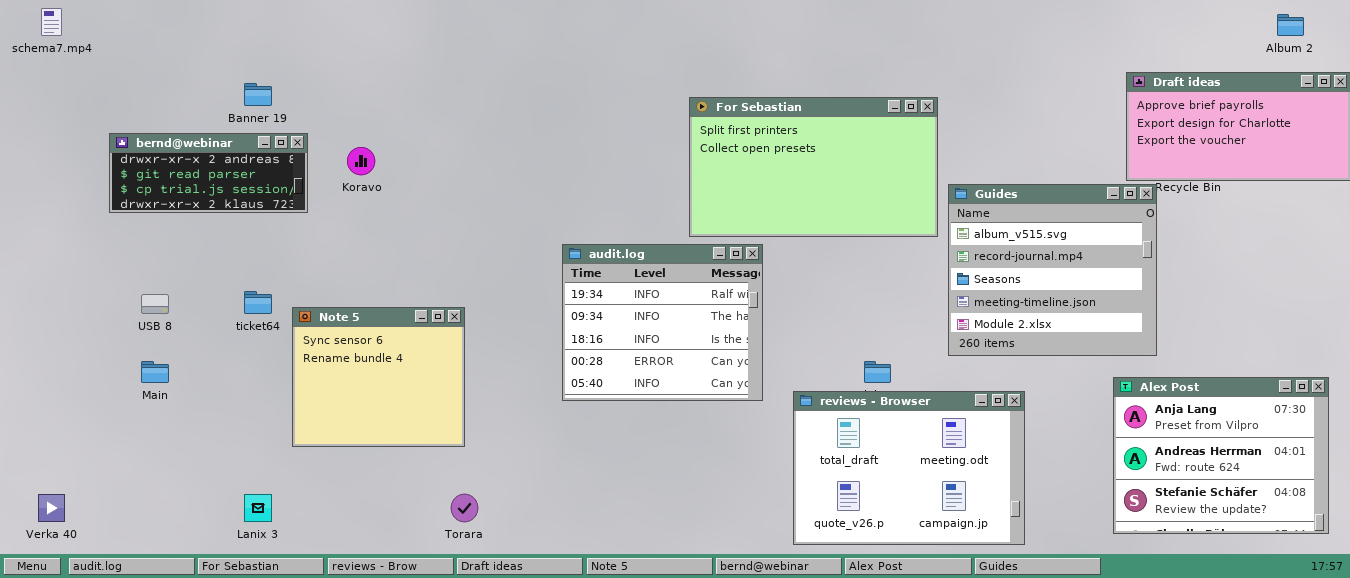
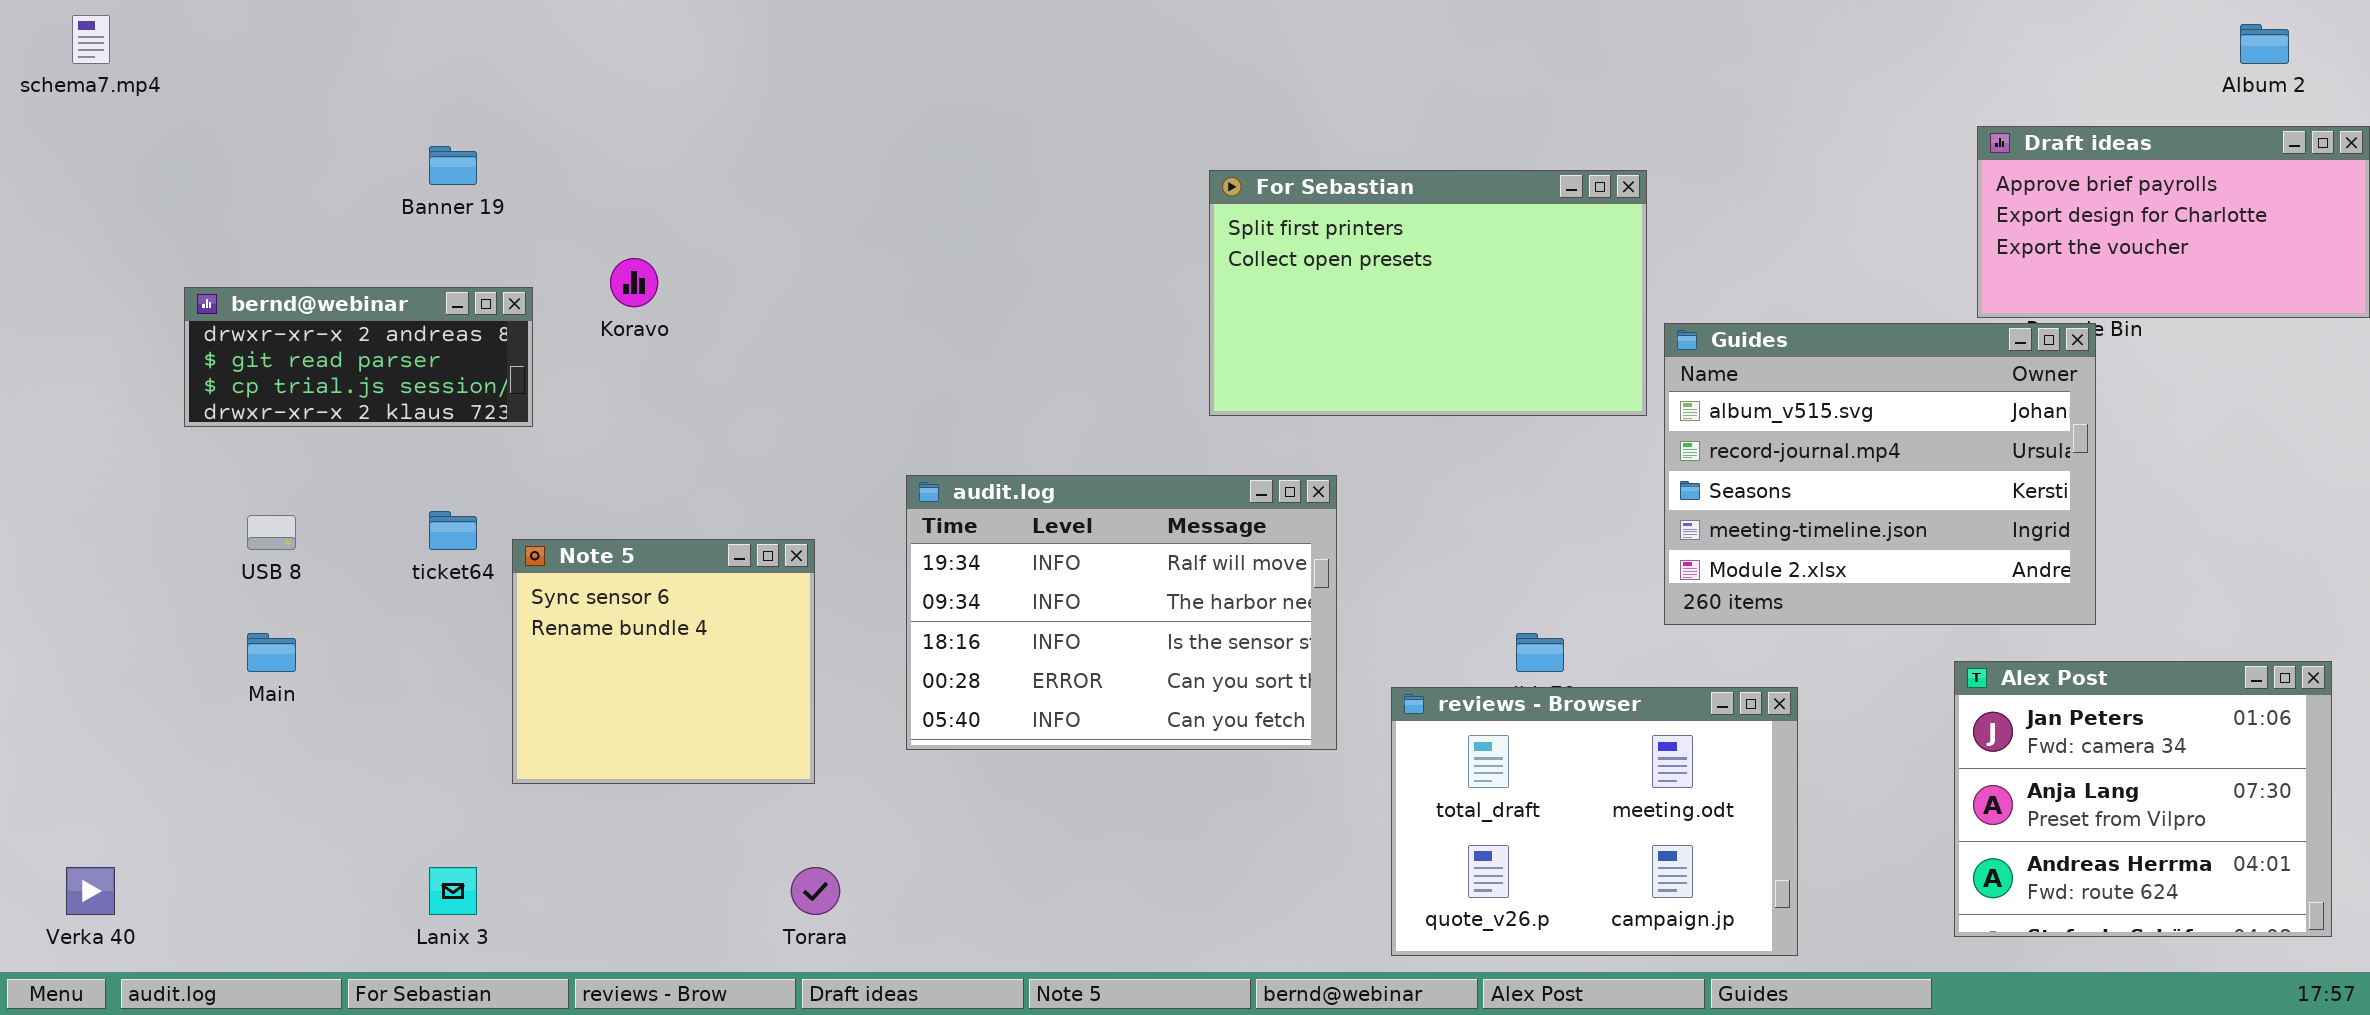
bernd@webinar: [109,133,308,213] -> [184,287,533,427], moved
Guides: [948,184,1157,356] -> [1664,323,2096,625], resized
audit.log: [562,244,763,401] -> [906,475,1337,750], moved, resized
Alex Post: [1113,377,1329,534] -> [1954,661,2332,937], scrolled up 1 row

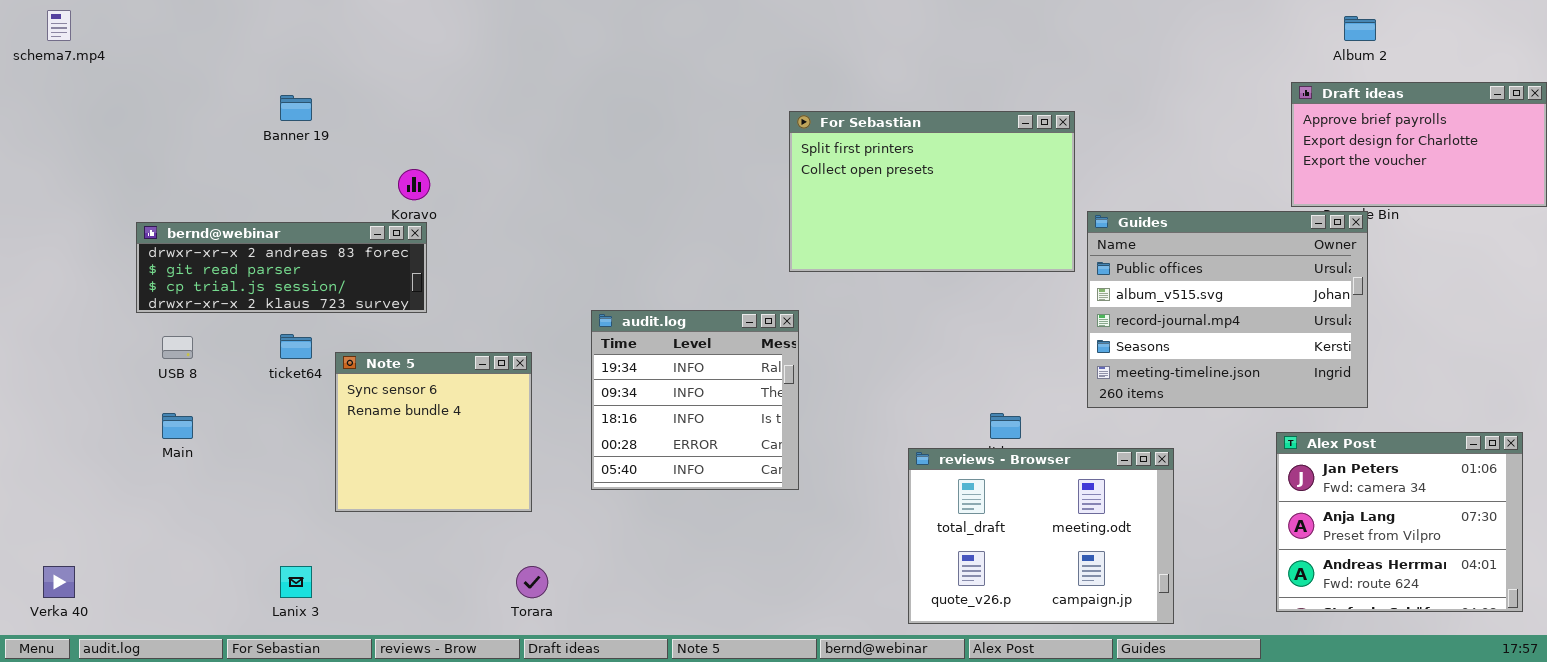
Album 2: [2240,24,2289,64] -> [1344,16,1376,41], moved
bernd@webinar: [184,287,533,427] -> [136,222,427,313], moved, resized
Guides: [1664,323,2096,625] -> [1087,211,1368,408], scrolled up 1 row
audit.log: [906,475,1337,750] -> [591,310,799,490], resized

